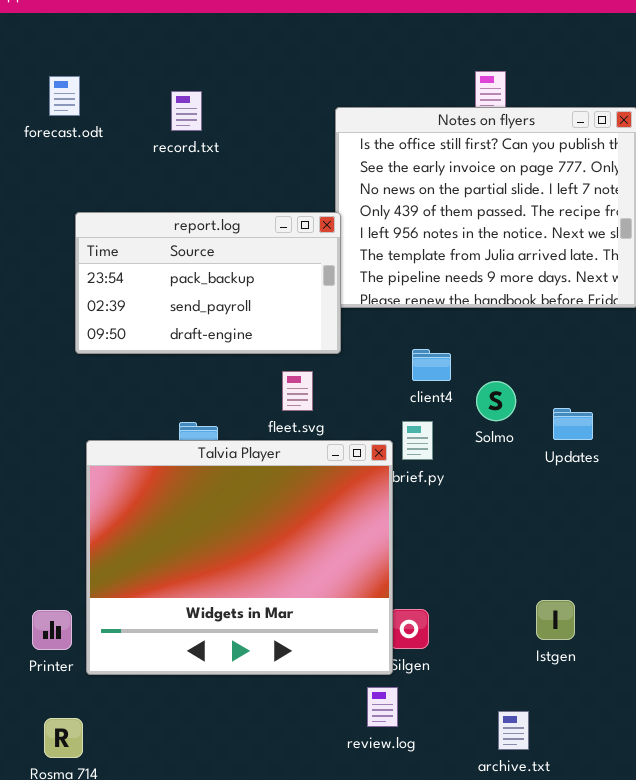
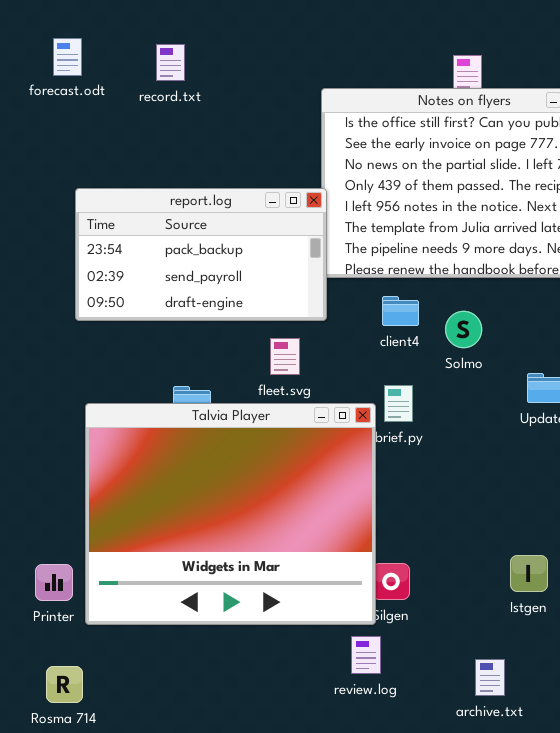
forecast.odt: [49,76,80,116] -> [53,38,82,76], moved
record.txt: [171,91,202,131] -> [156,44,185,81], moved
client4: [412,349,451,381] -> [382,296,419,326], moved
Solmo: [476,381,516,421] -> [445,311,482,348], moved

